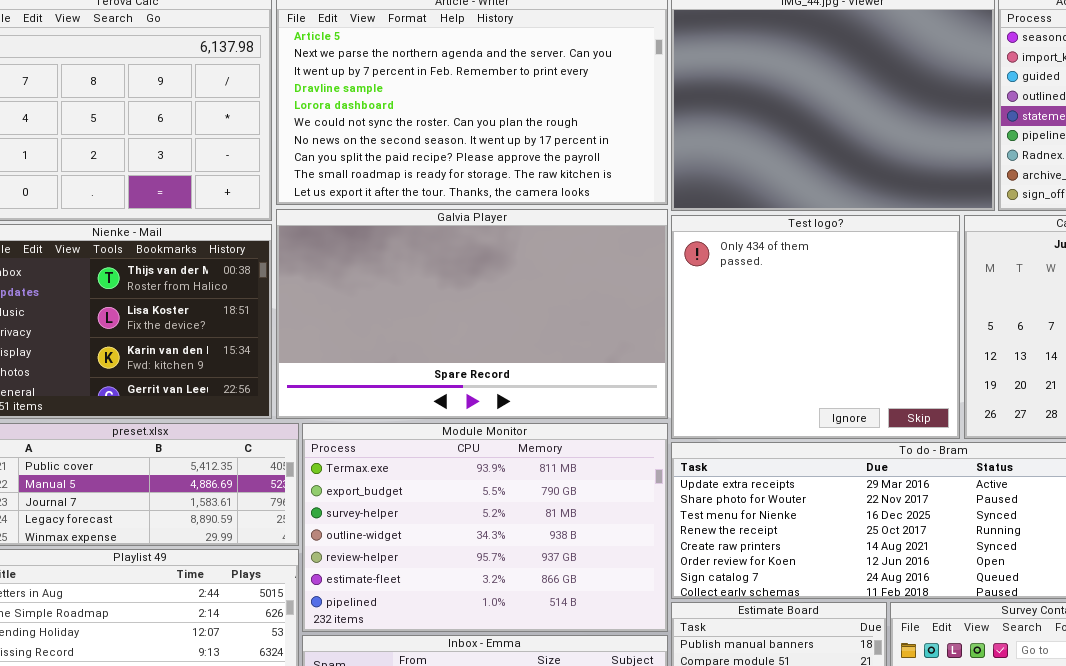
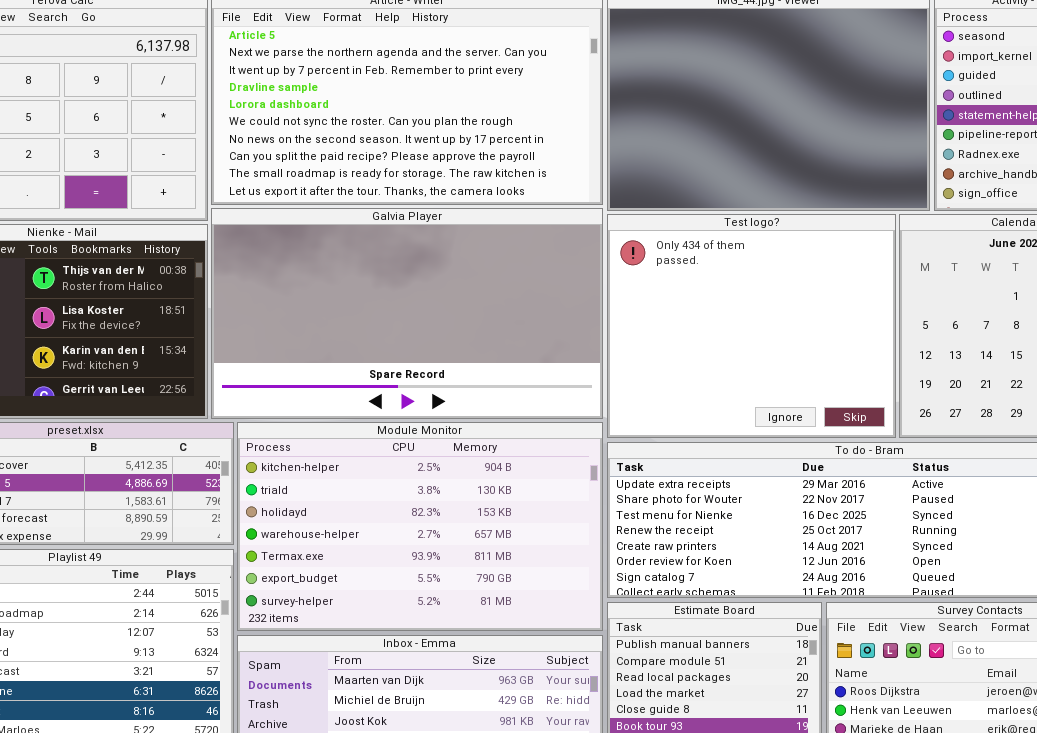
Module Monitor: [302,423,668,632] -> [237,422,603,631], scrolled up 4 rows

